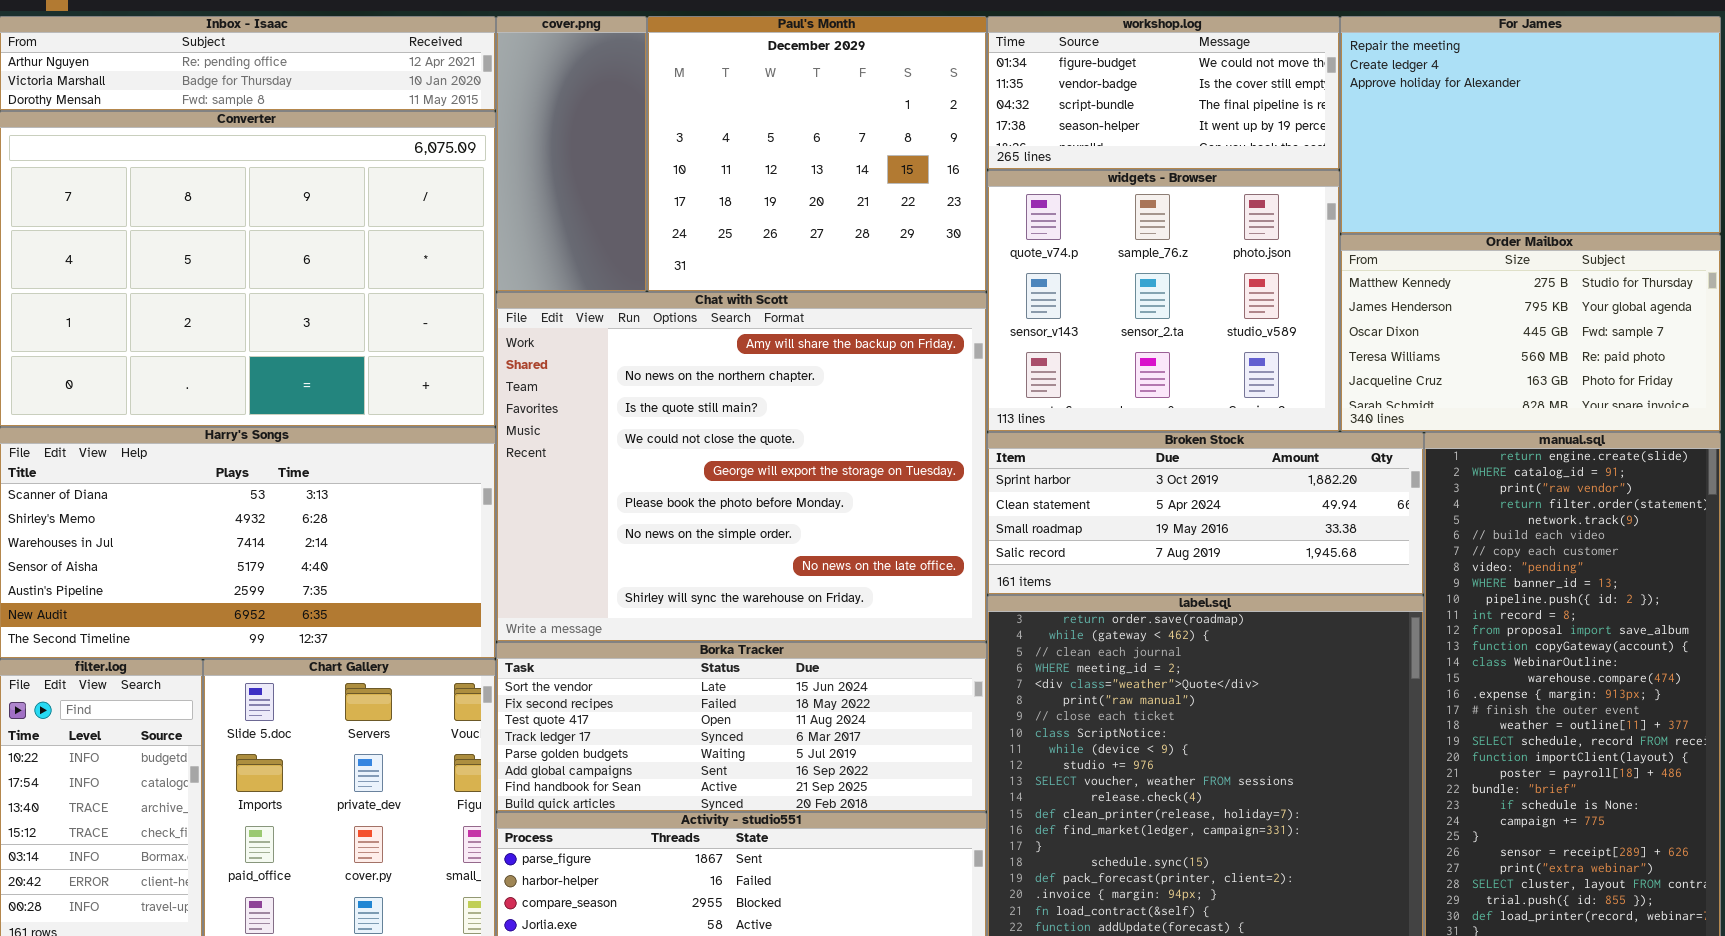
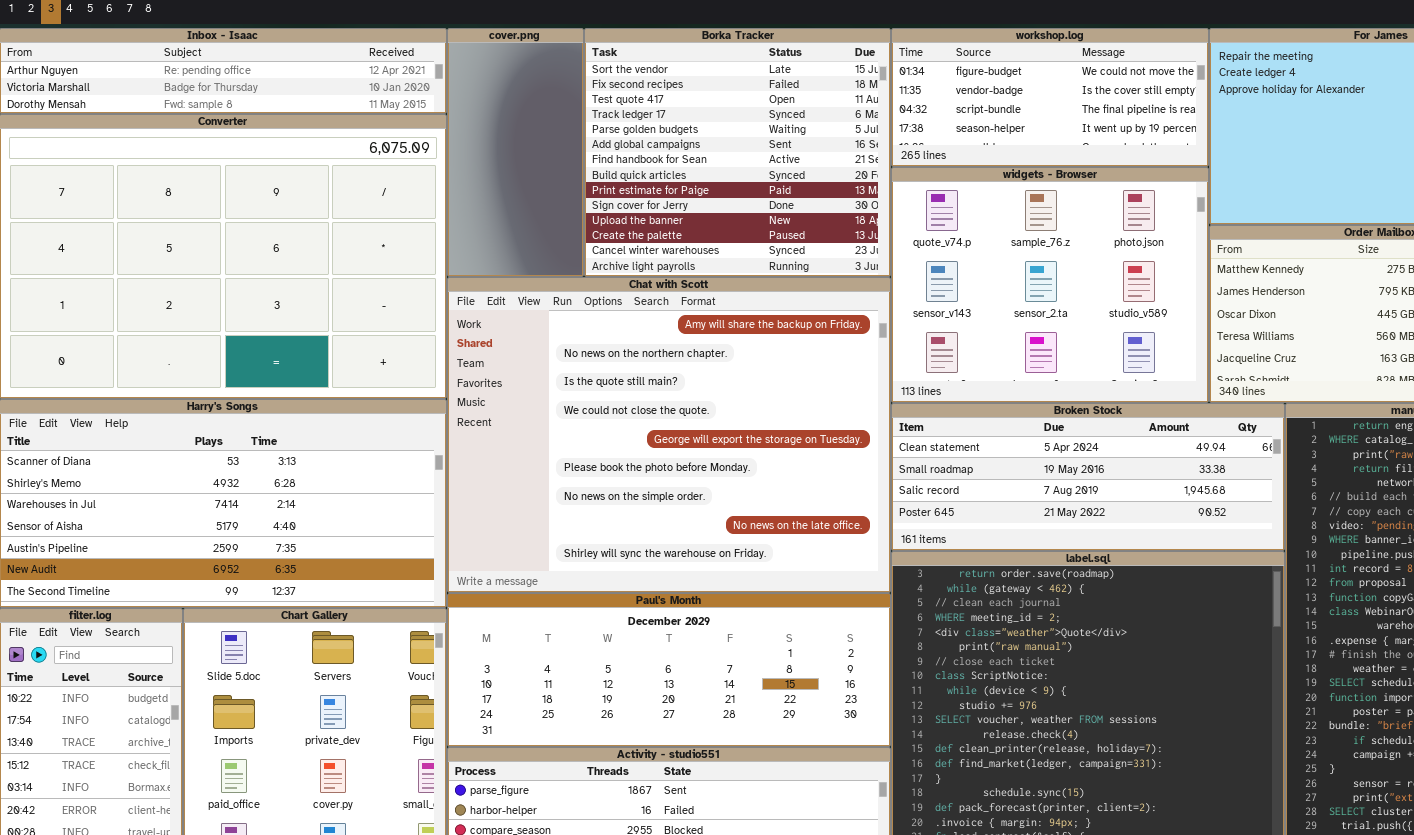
Paul's Month: [647,16,987,292] -> [447,593,891,747], moved, resized
Broken Stock: [987,432,1424,595] -> [891,403,1285,551], scrolled down 1 row
Borka Tracker: [496,642,987,812] -> [584,28,891,277], moved, resized

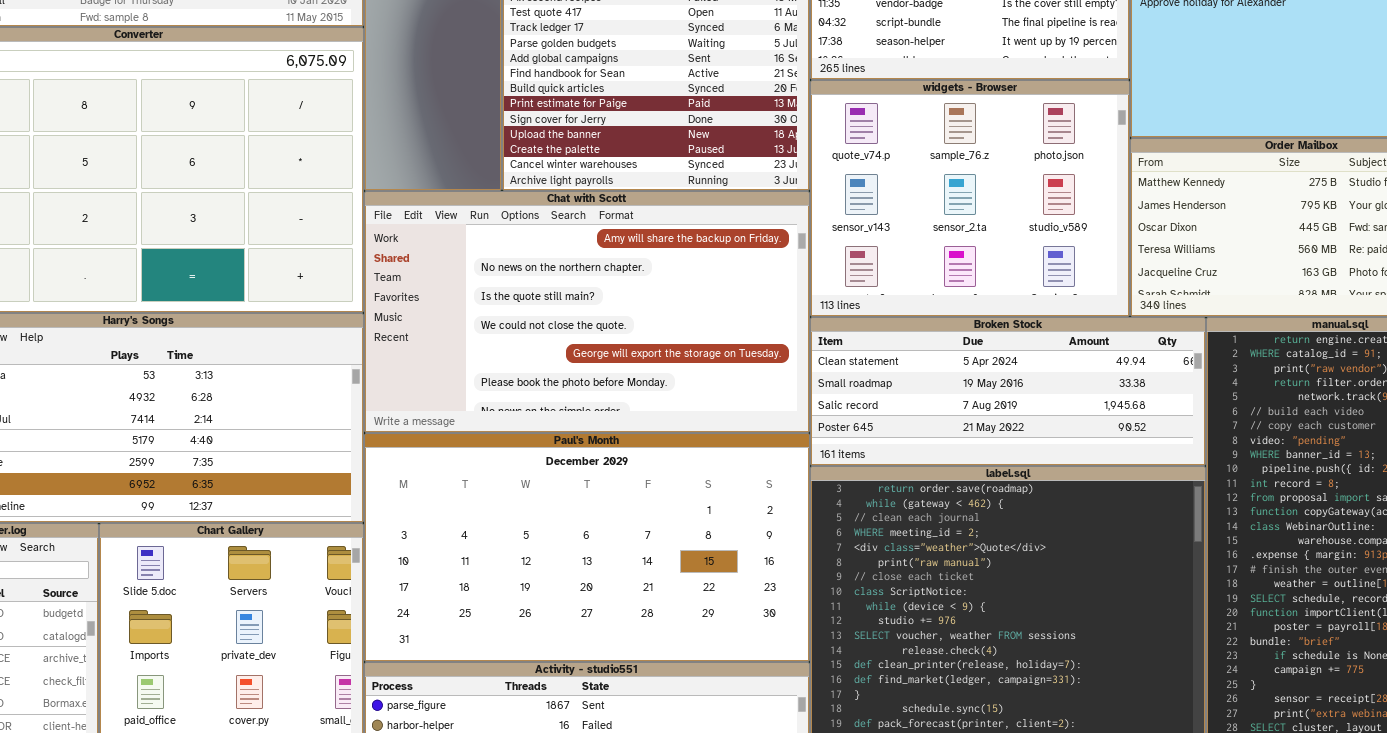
Chat with Scott: [447,277,891,593] -> [364,191,810,433], resized
Paul's Month: [447,593,891,747] -> [364,433,810,662], resized

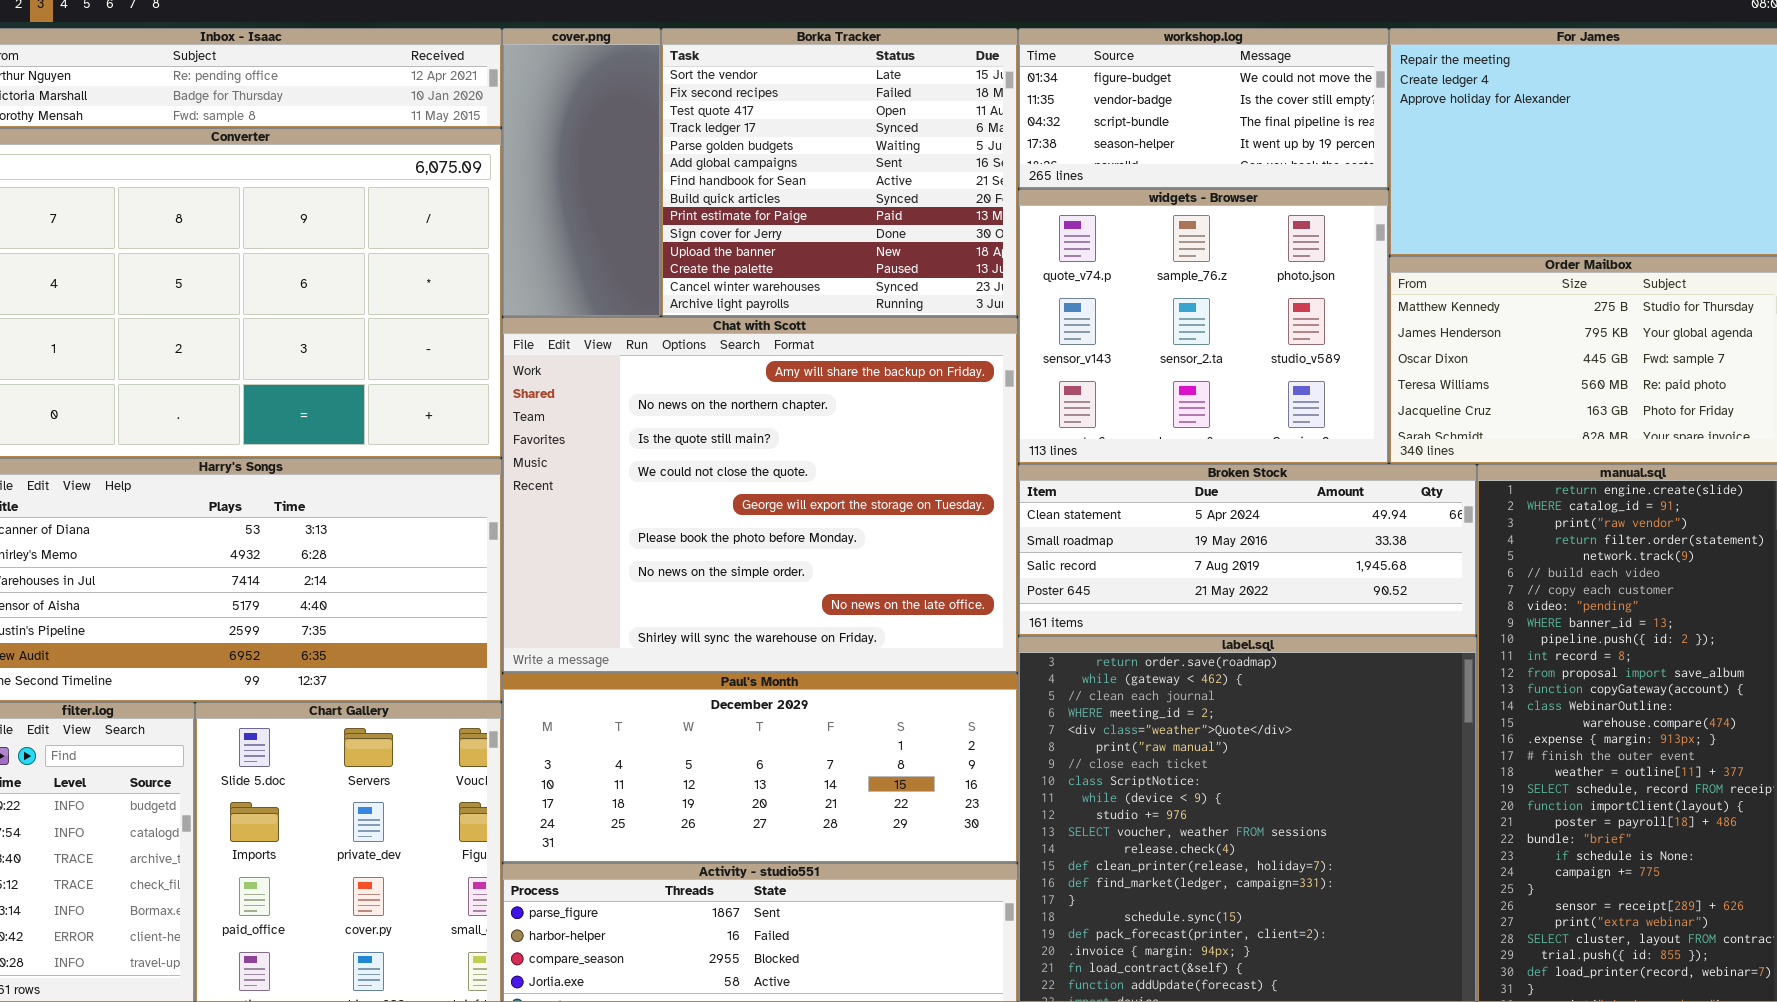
Chat with Scott: [364,191,810,433] -> [502,317,1018,673], resized
Paul's Month: [364,433,810,662] -> [502,673,1018,863], resized

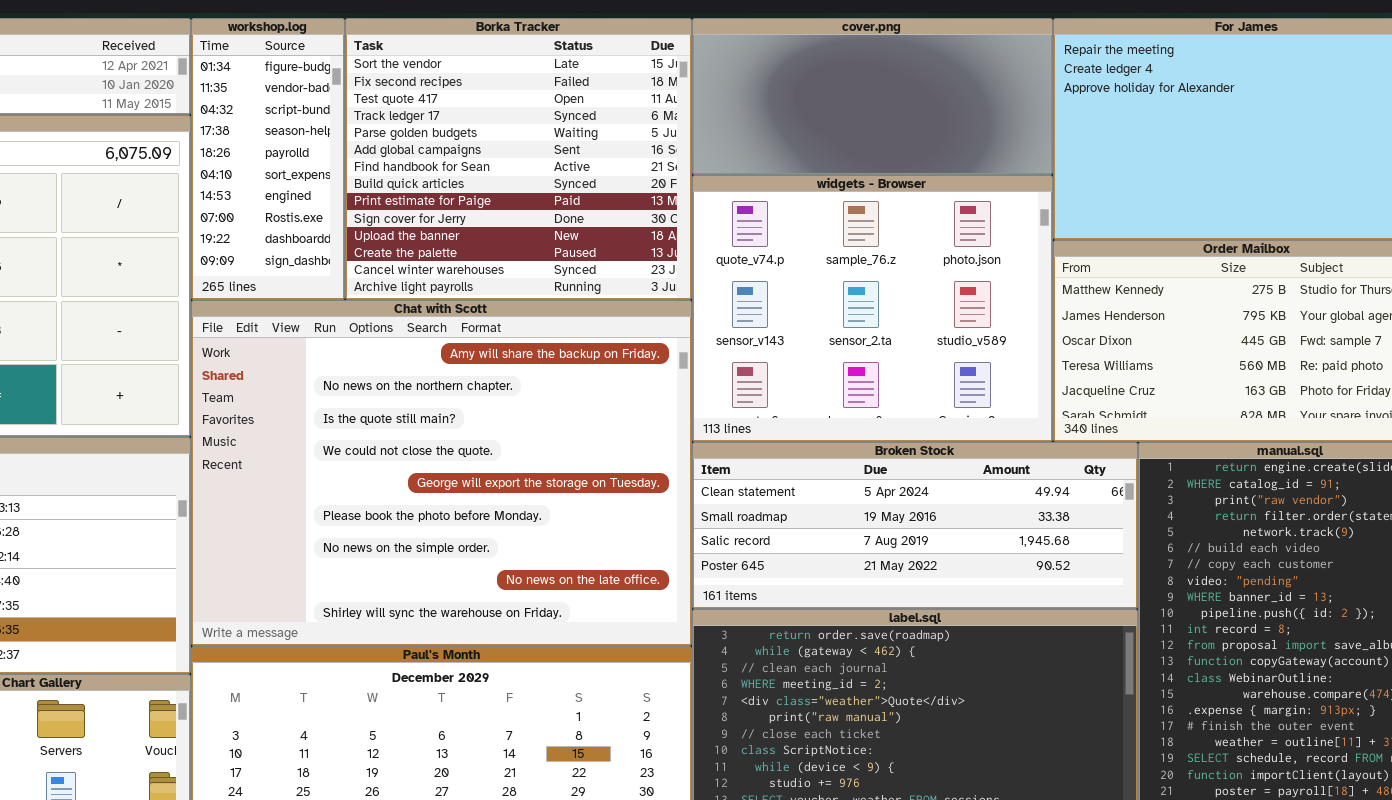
cover.png: [502,28,661,317] -> [692,18,1053,175], moved, resized
workshop.log: [1018,28,1389,189] -> [191,18,345,300], moved, resized

